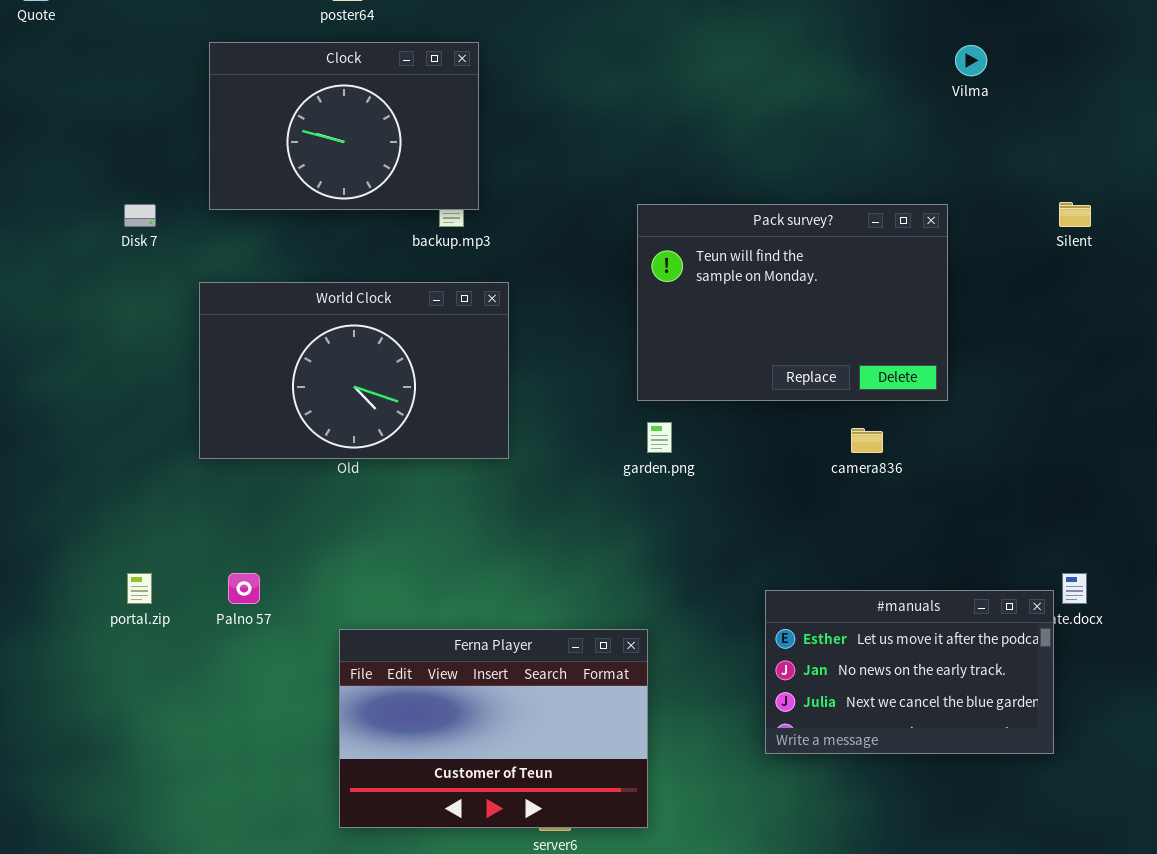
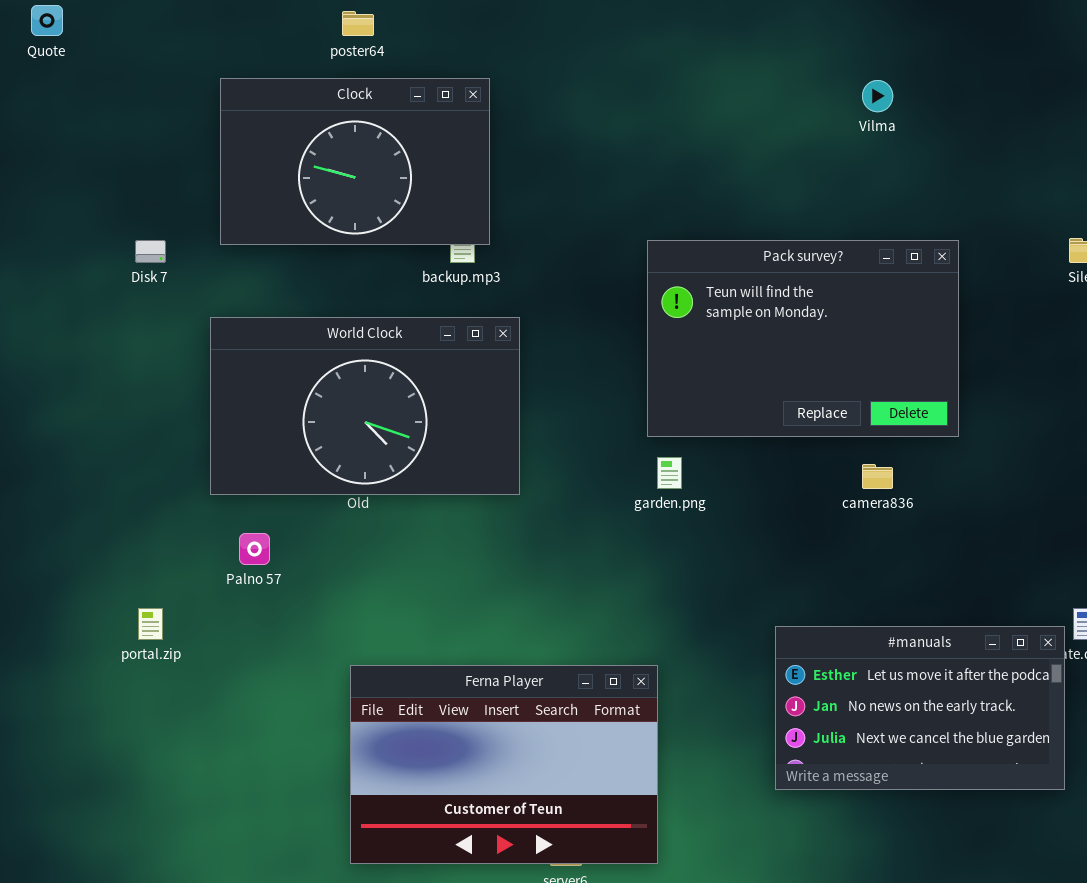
Vilma: [955,45,987,76] -> [862,80,893,112], moved
Palno 57: [228,573,260,604] -> [239,533,270,565], moved

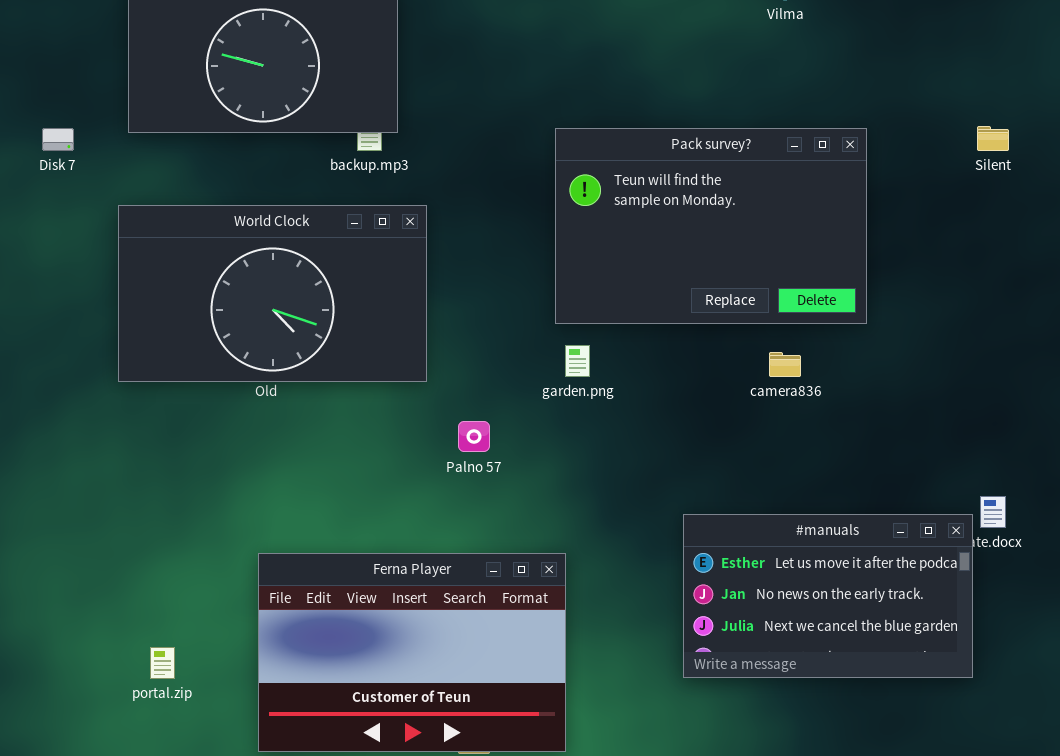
Palno 57: [239,533,270,565] -> [458,421,490,452], moved
portal.zip: [138,608,163,640] -> [150,647,175,679], moved

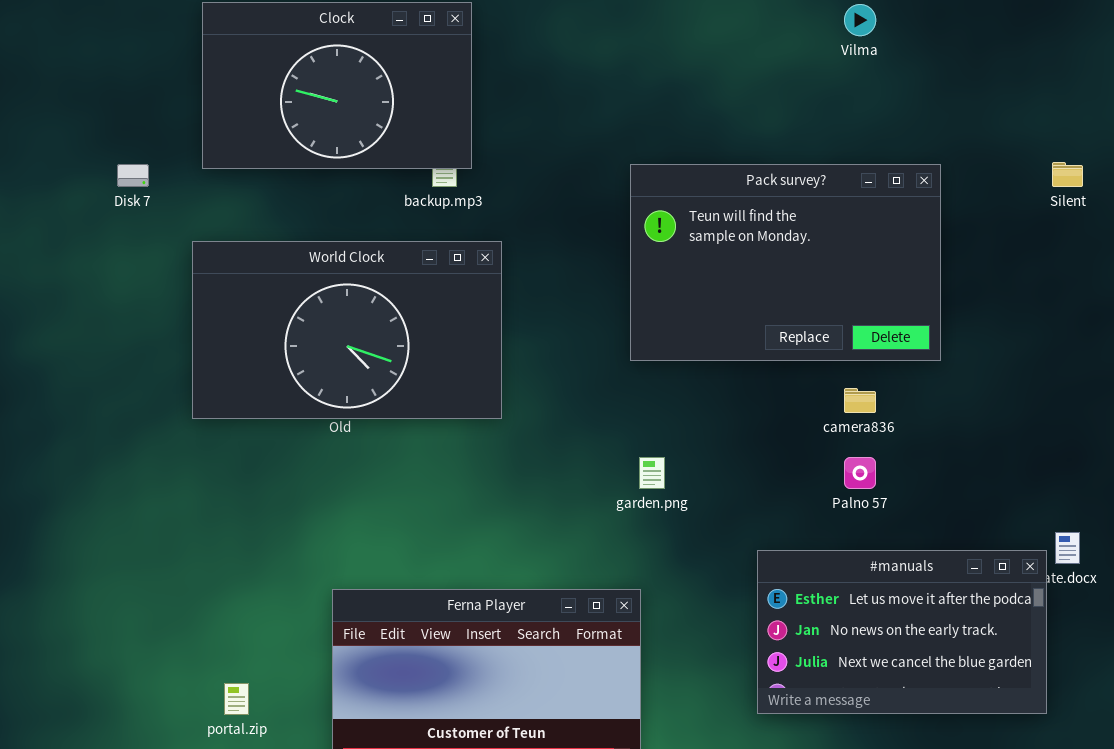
garden.png: [565,345,590,377] -> [639,457,665,489], moved
Palno 57: [458,421,490,452] -> [844,457,876,489], moved

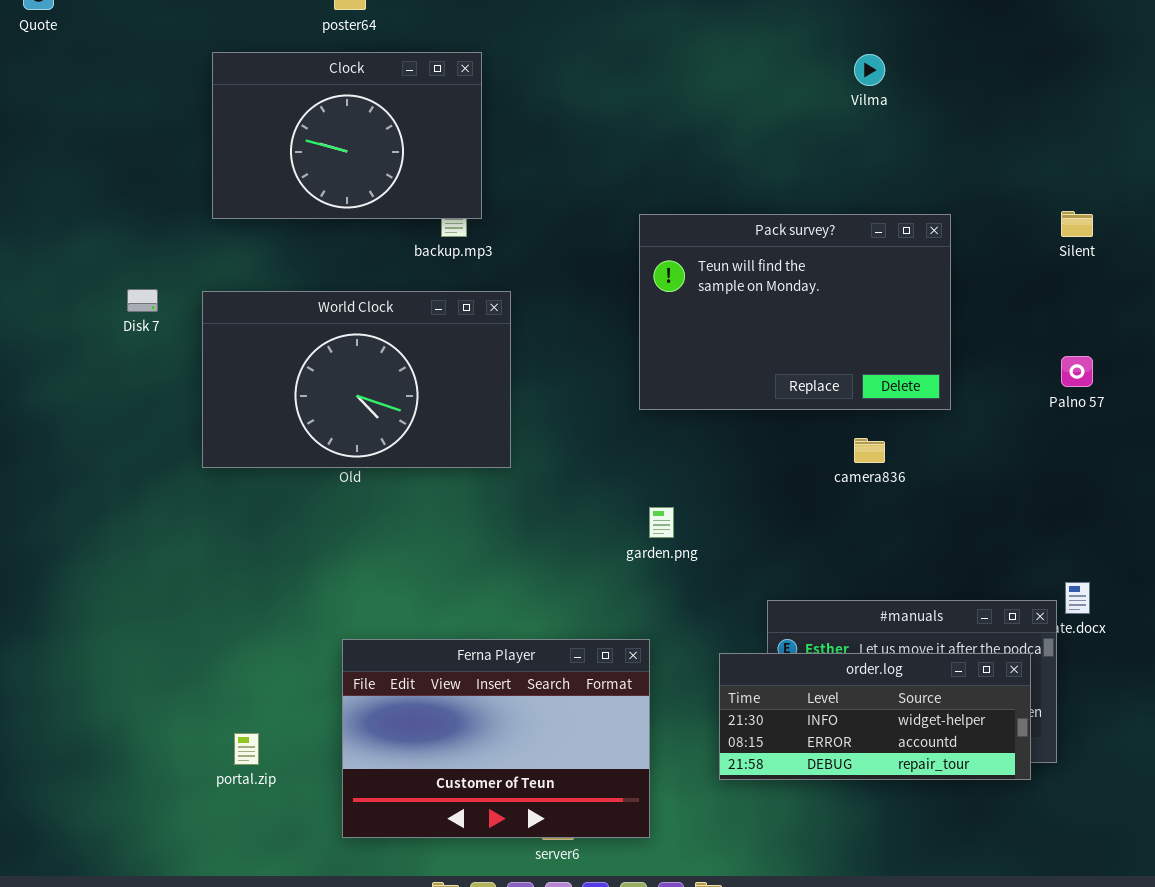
Disk 7: [117,164,149,187] -> [127,289,158,312], moved
Palno 57: [844,457,876,489] -> [1061,356,1093,387], moved
order.log: none -> [719,653,1031,780], opened

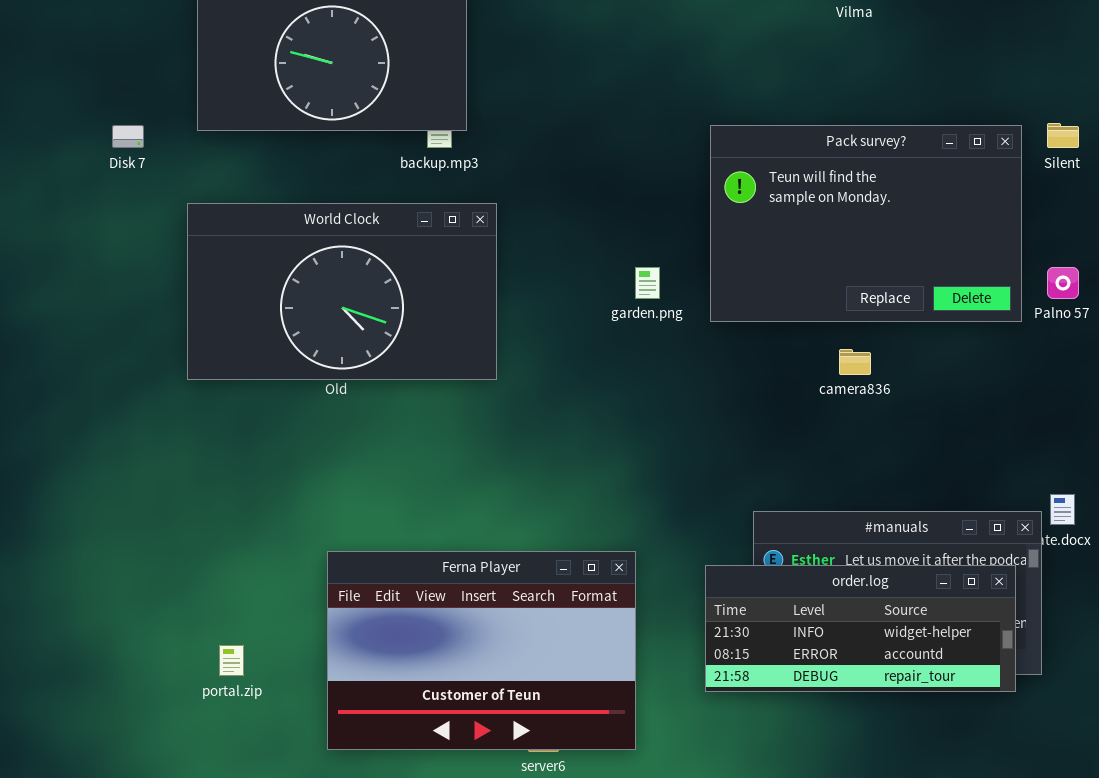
Pack survey?: [639,214,951,410] -> [710,125,1022,322], moved
Disk 7: [127,289,158,312] -> [112,125,144,148], moved
garden.png: [649,507,674,538] -> [635,267,660,299], moved

